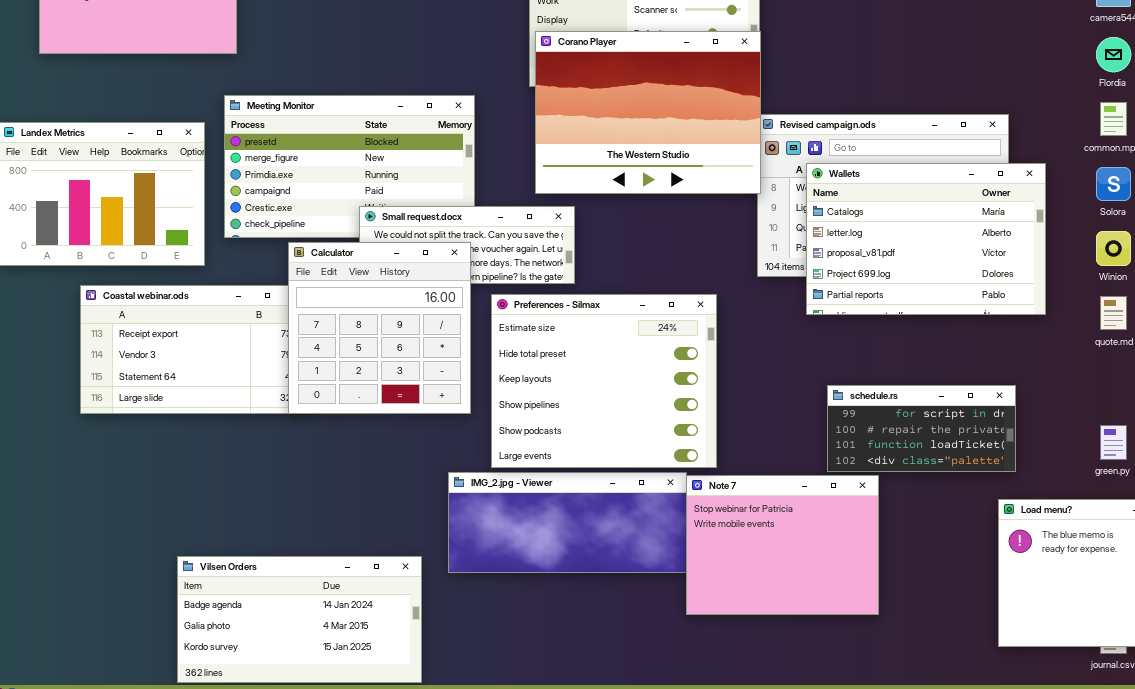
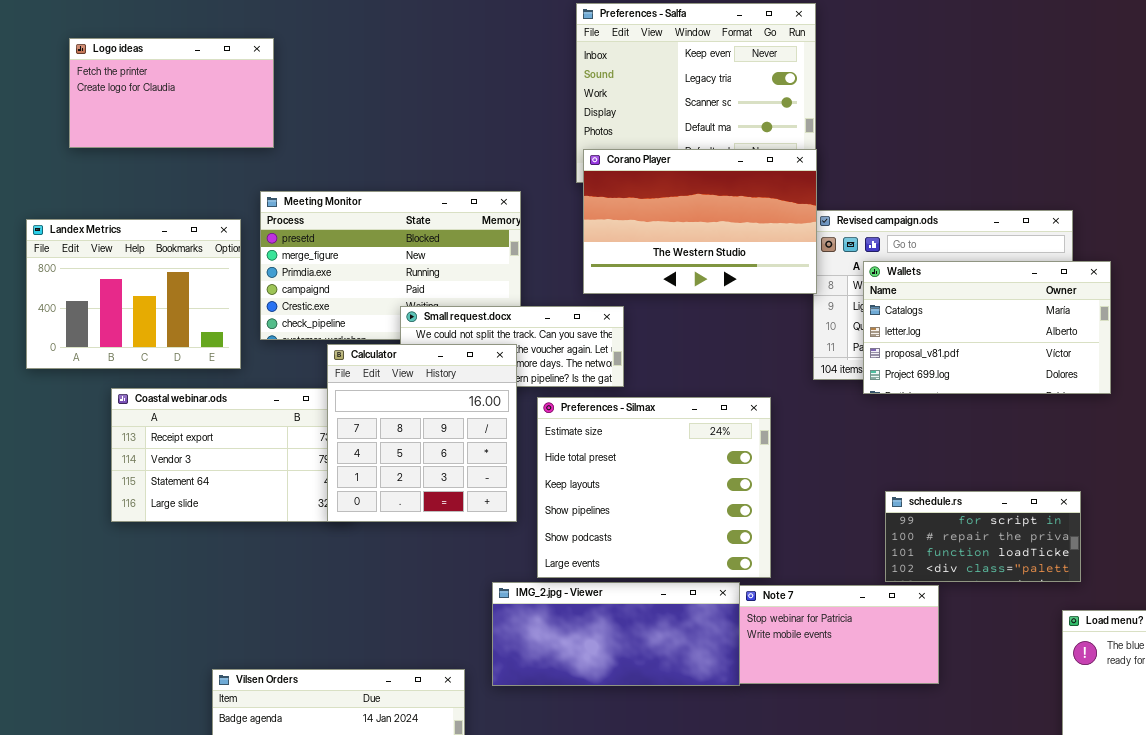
Corano Player: [535,31,761,194] -> [583,149,817,294], resized
Wallets: [806,163,1046,315] -> [863,261,1111,394], resized
Note 7: [686,475,879,615] -> [739,585,939,684], resized

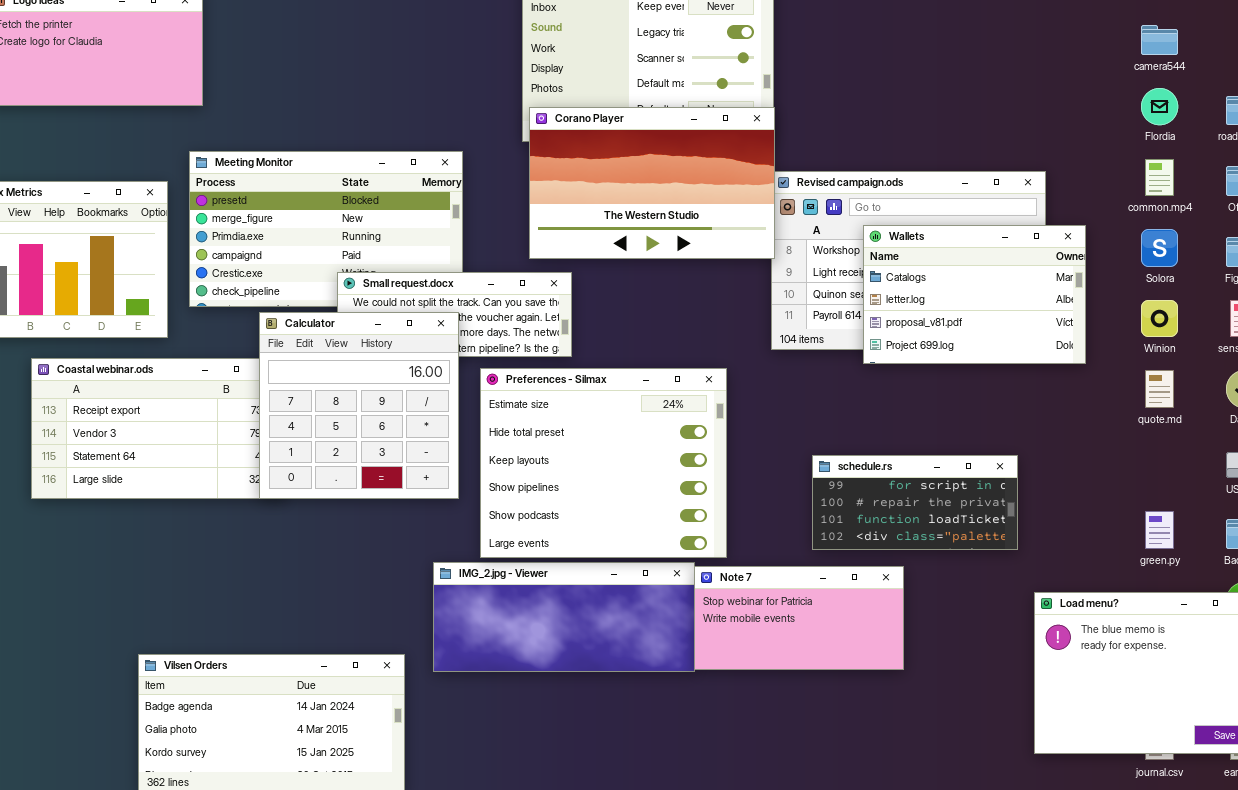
Wallets: [863,261,1111,394] -> [863,225,1086,364], resized
schedule.rs: [885,491,1081,582] -> [812,455,1018,550], moved

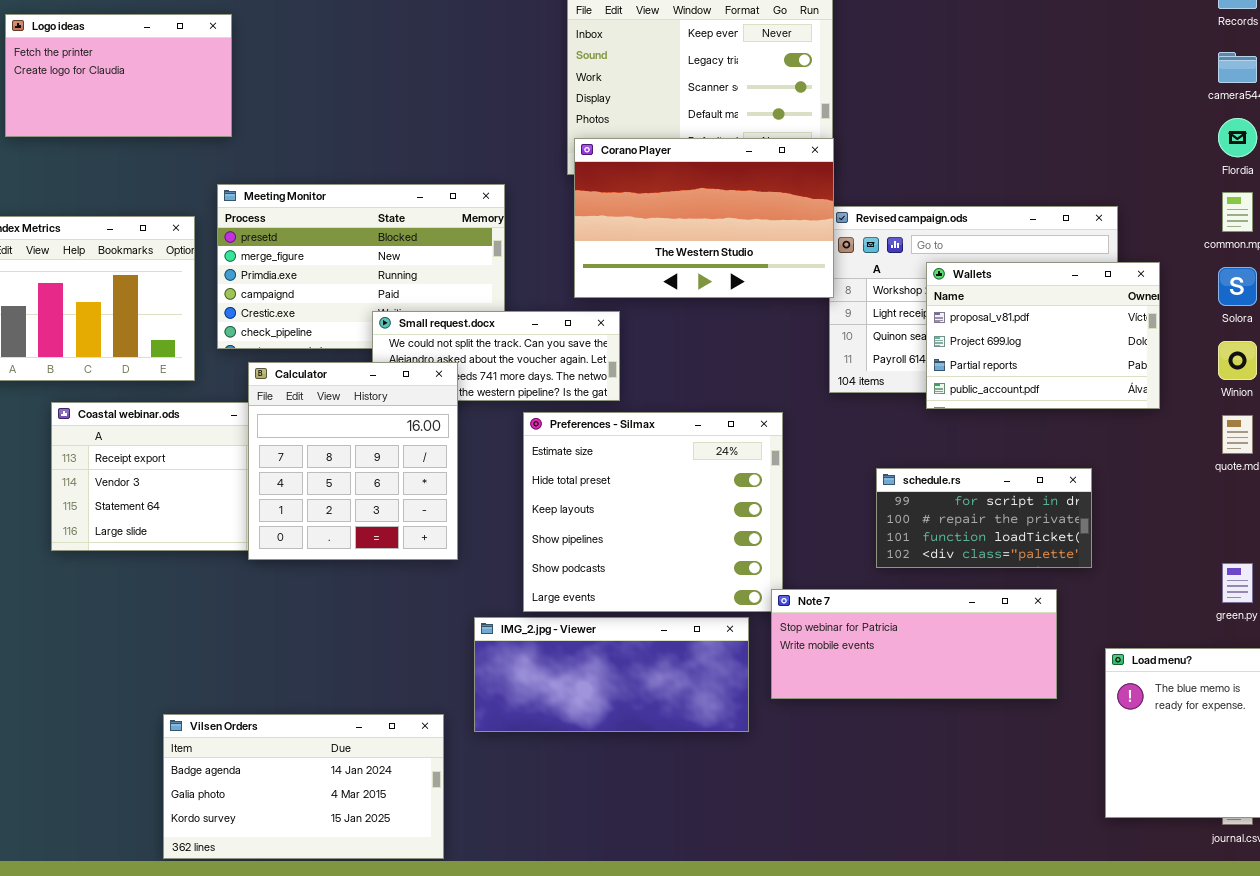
Wallets: [863,225,1086,364] -> [926,262,1160,409], scrolled down 2 rows
Calculator: [259,312,459,499] -> [248,362,458,560], moved
schedule.rs: [812,455,1018,550] -> [876,468,1092,568], moved
Note 7: [694,566,904,670] -> [771,589,1057,699], moved, resized

